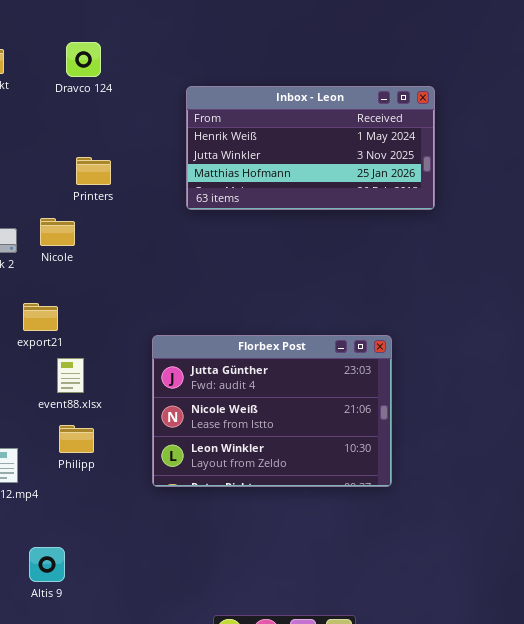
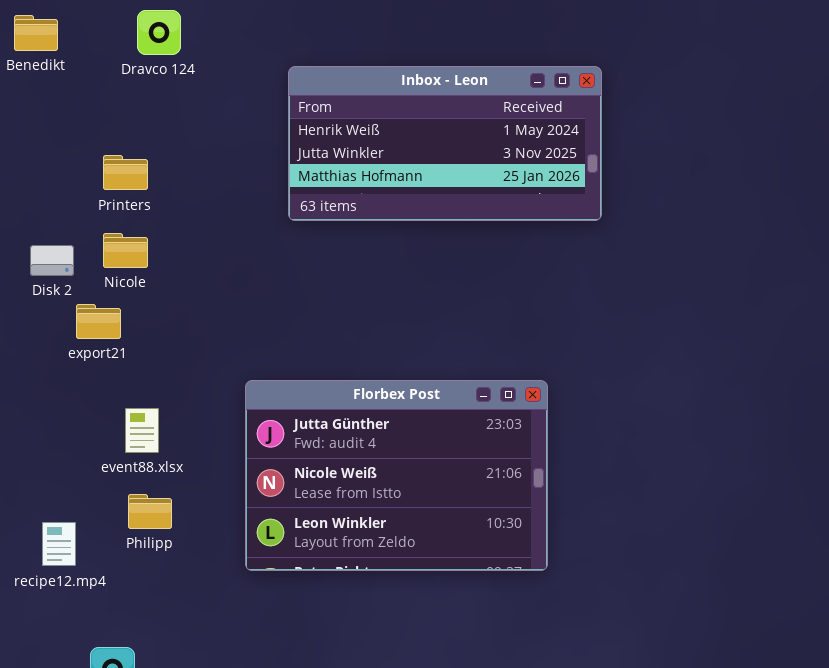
Printers: [76,157,111,185] -> [103,155,148,190], moved
export21: [23,303,58,331] -> [76,304,121,339], moved

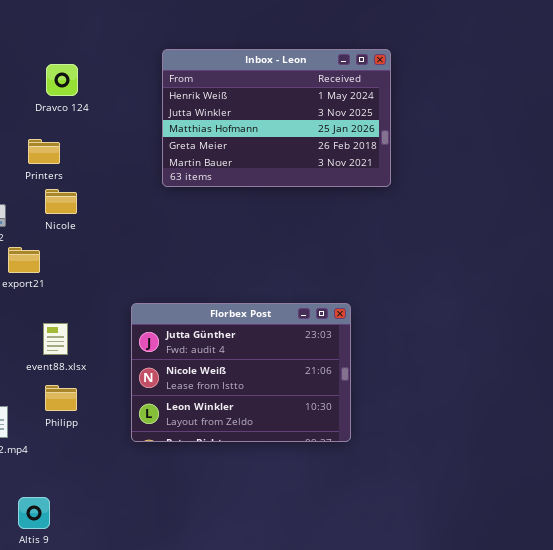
Dravco 124: [137,10,181,55] -> [46,64,78,96], moved
Inbox - Leon: [288,66,602,221] -> [162,49,391,187], resized
Nicole: [103,233,148,268] -> [45,189,77,214], moved

